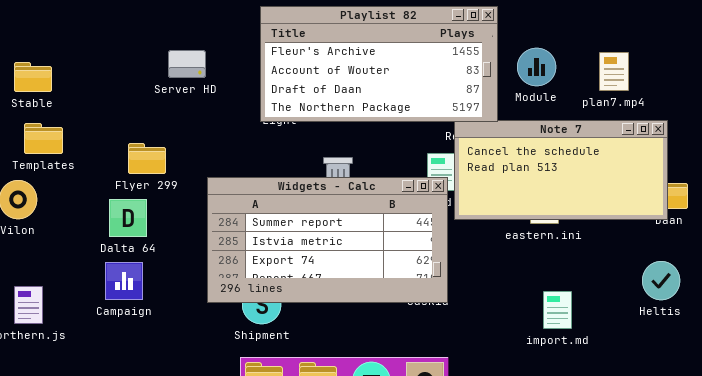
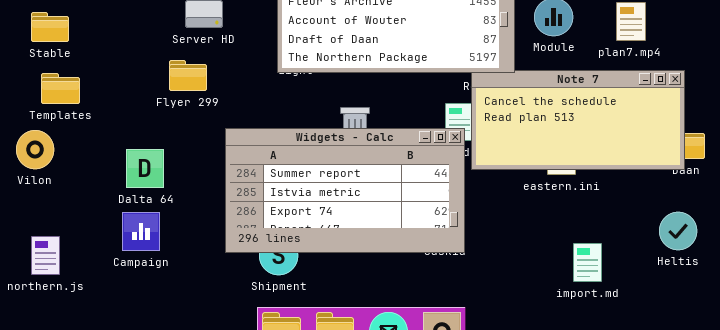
Flyer 299: [128,143,166,174] -> [169,60,207,91], moved
import.md: [543,291,572,329] -> [573,243,602,282], moved

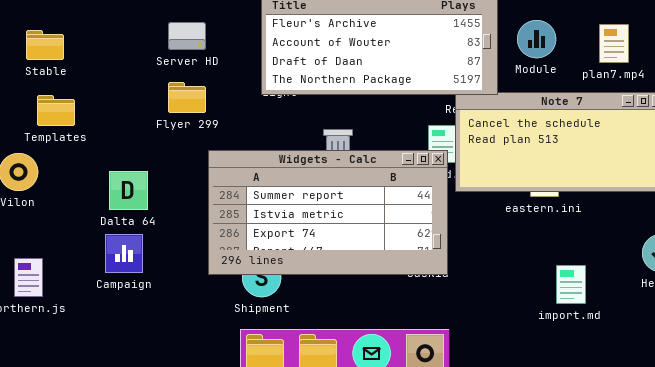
Stable: [31,12,69,42] -> [26,30,64,60], moved
Flyer 299: [169,60,207,91] -> [168,82,206,113], moved
Templates: [41,73,80,104] -> [37,95,75,126], moved

